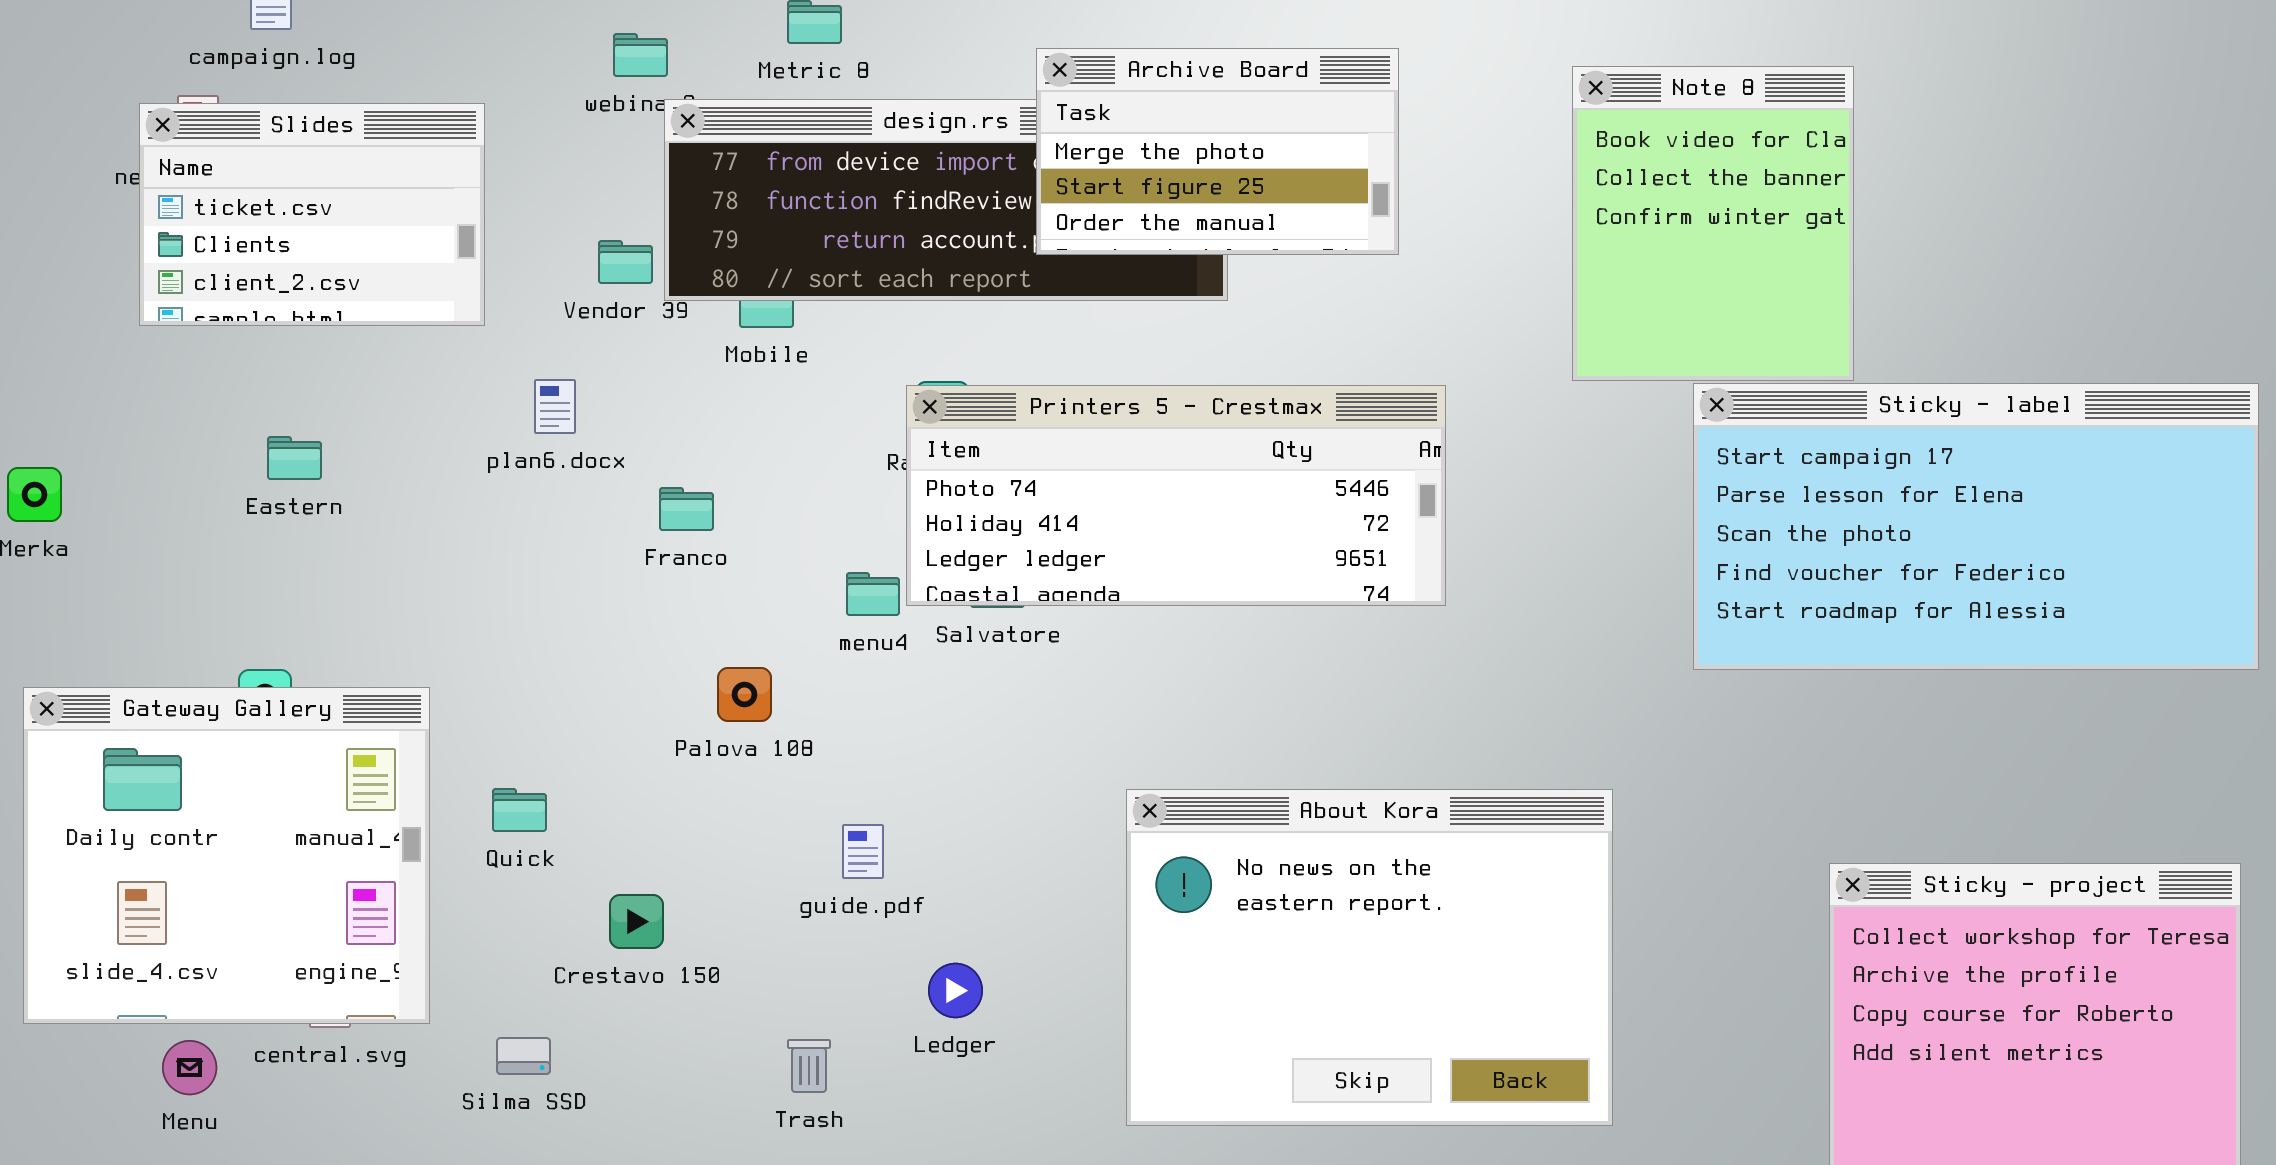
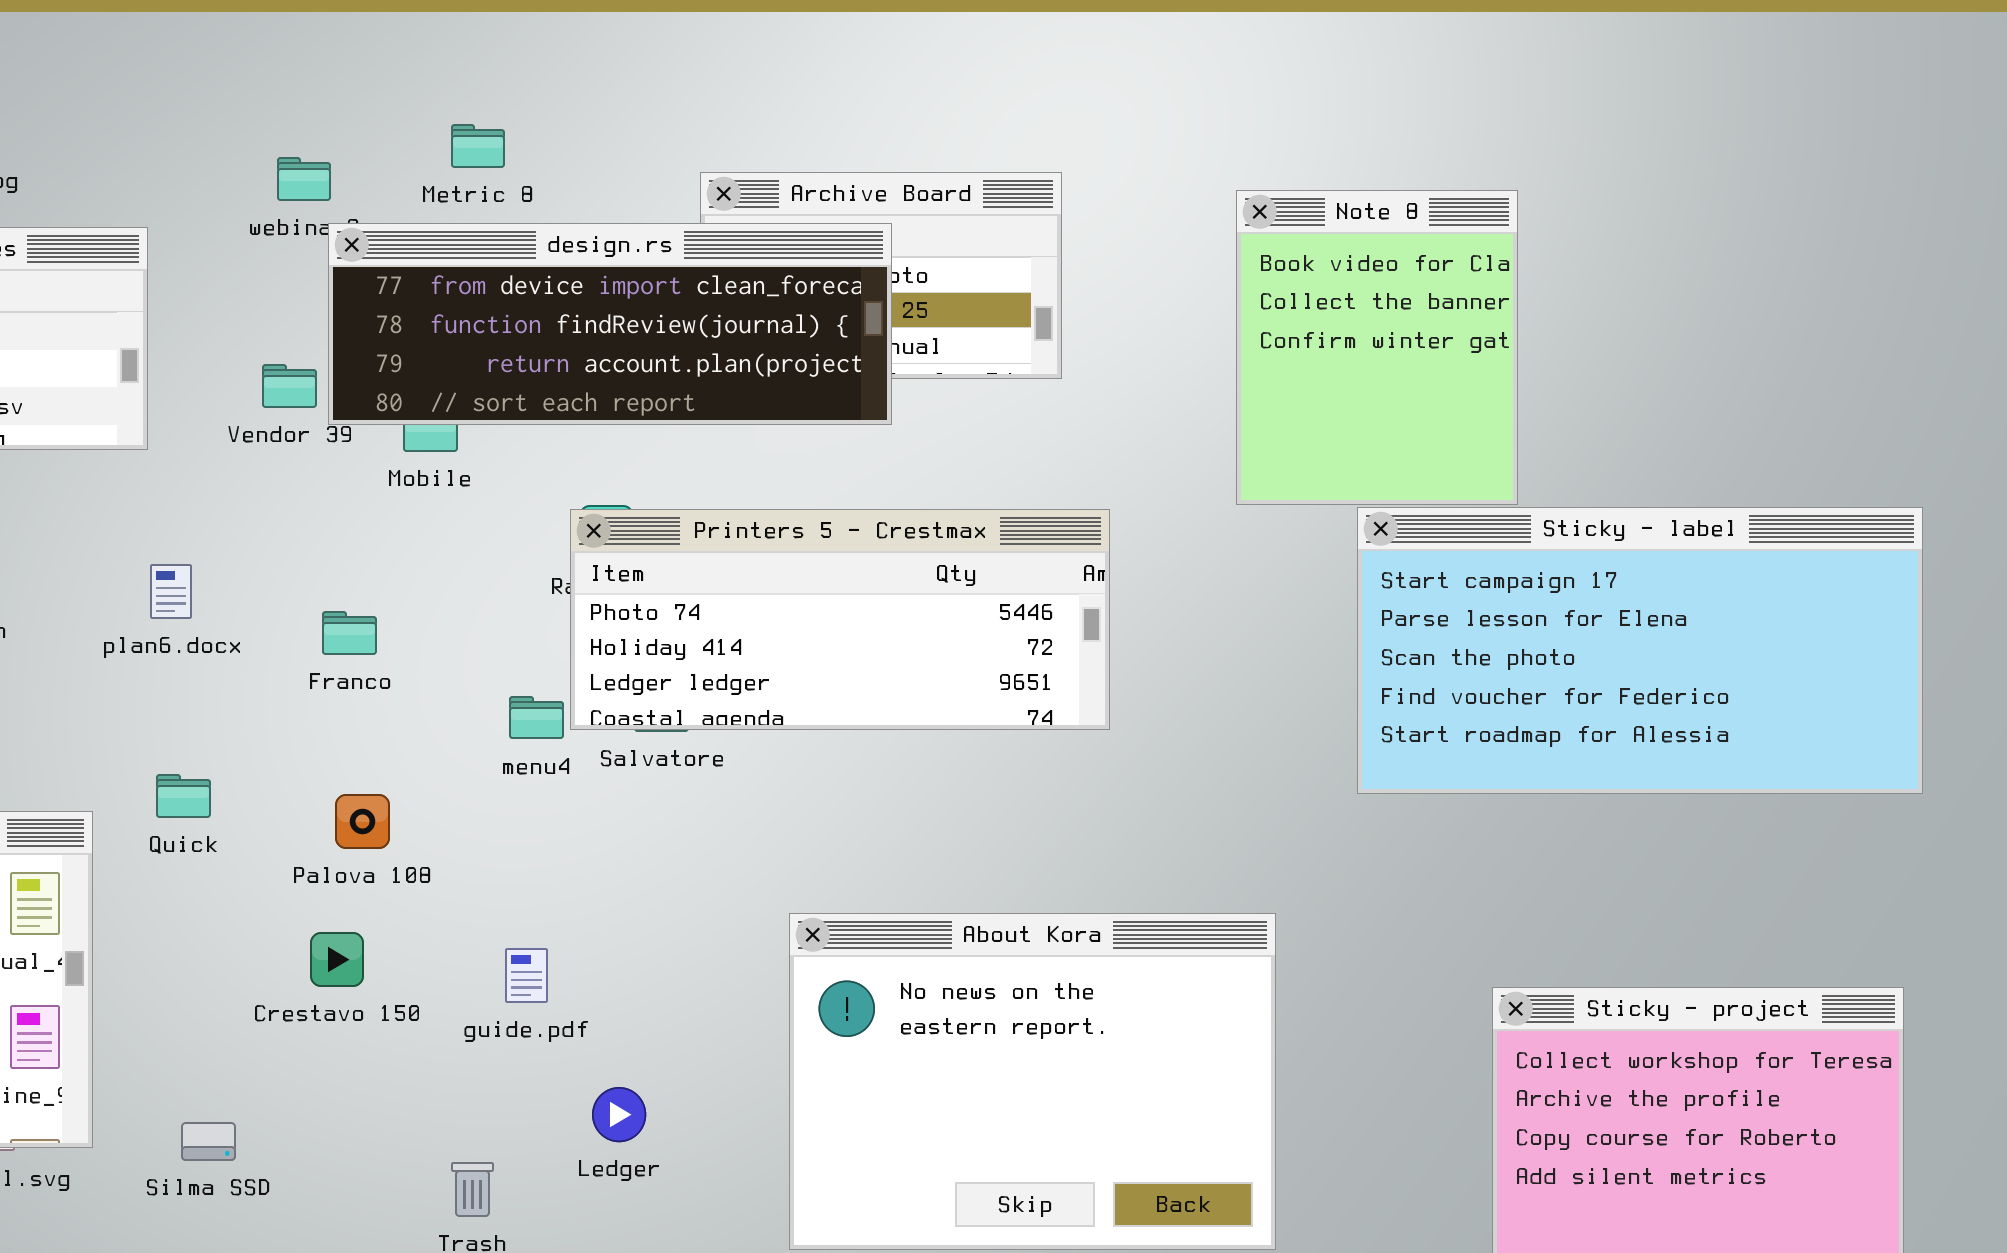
design.rs: [664,99,1228,301] -> [328,223,892,425], raised
plan6.docx: [534,379,576,434] -> [150,564,192,619], moved
Palova 108: [717,667,772,722] -> [335,794,390,849], moved
Quick: [492,788,547,832] -> [156,774,211,818], moved
Crestavo 150: [609,894,664,949] -> [310,932,364,987], moved
Silma SSD: [496,1037,551,1075] -> [181,1122,236,1161], moved

